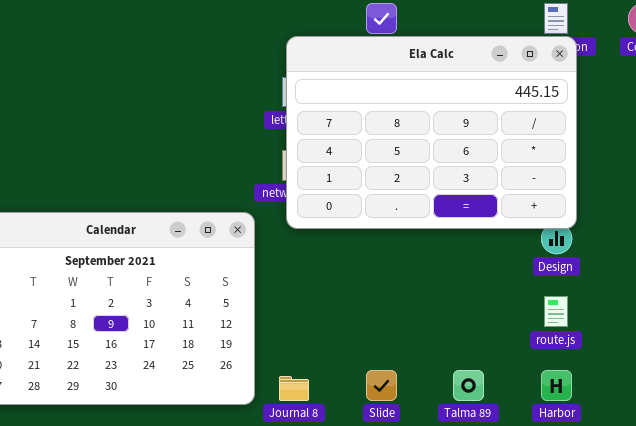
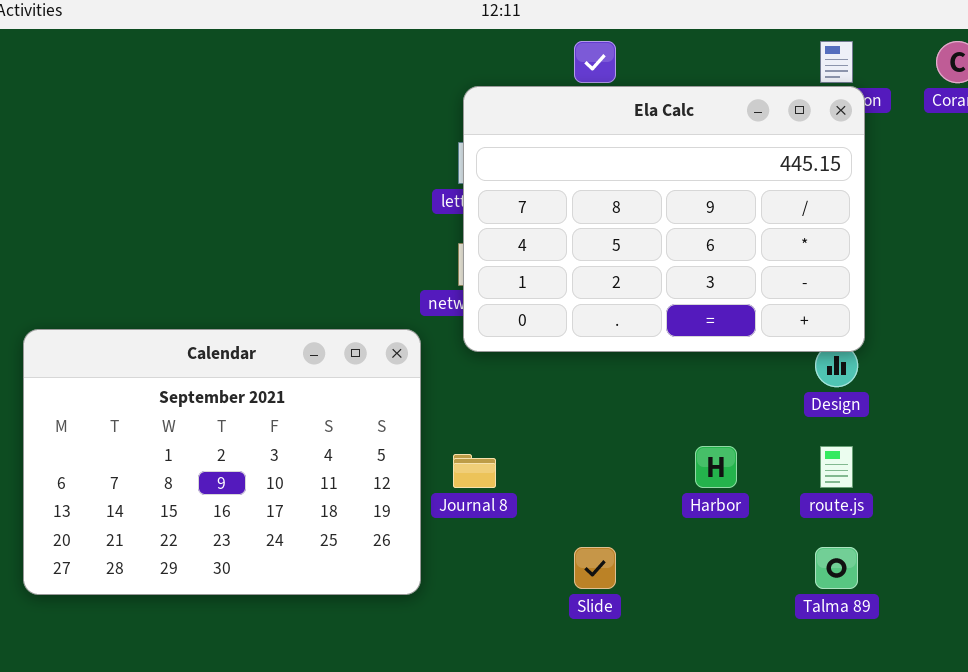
Talma 89: [453,370,484,401] -> [815,547,858,589], moved
Harbor: [541,370,572,401] -> [695,446,737,488], moved
Journal 8: [279,376,309,401] -> [453,454,496,488], moved

